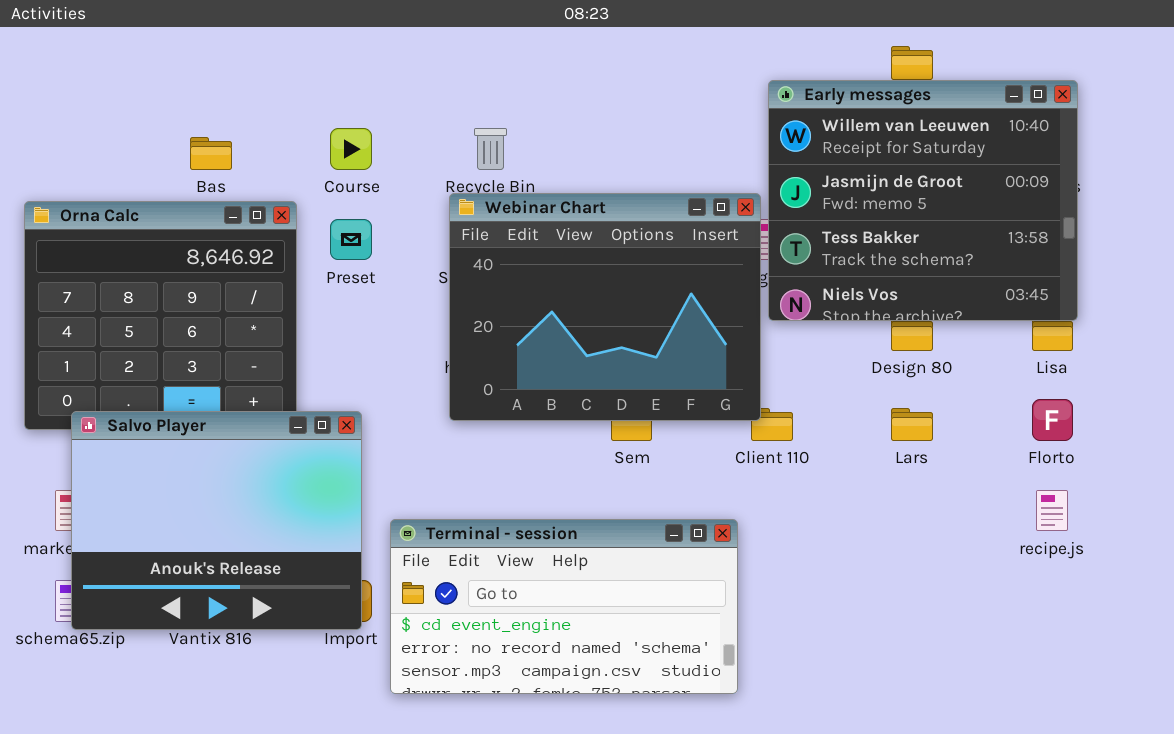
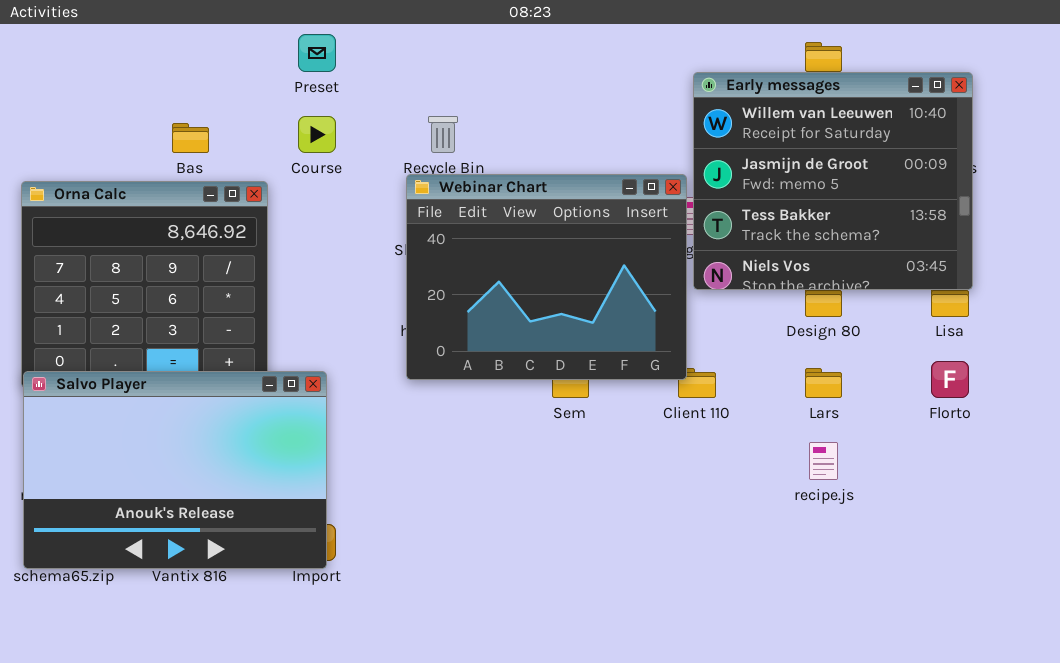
Preset: [330,219,372,260] -> [298,34,336,72], moved
Salvo Player: [71,411,362,630] -> [23,371,327,569], resized
recipe.js: [1036,490,1068,531] -> [809,442,838,480], moved
Terminal - session: [390,519,738,694] -> none, closed

